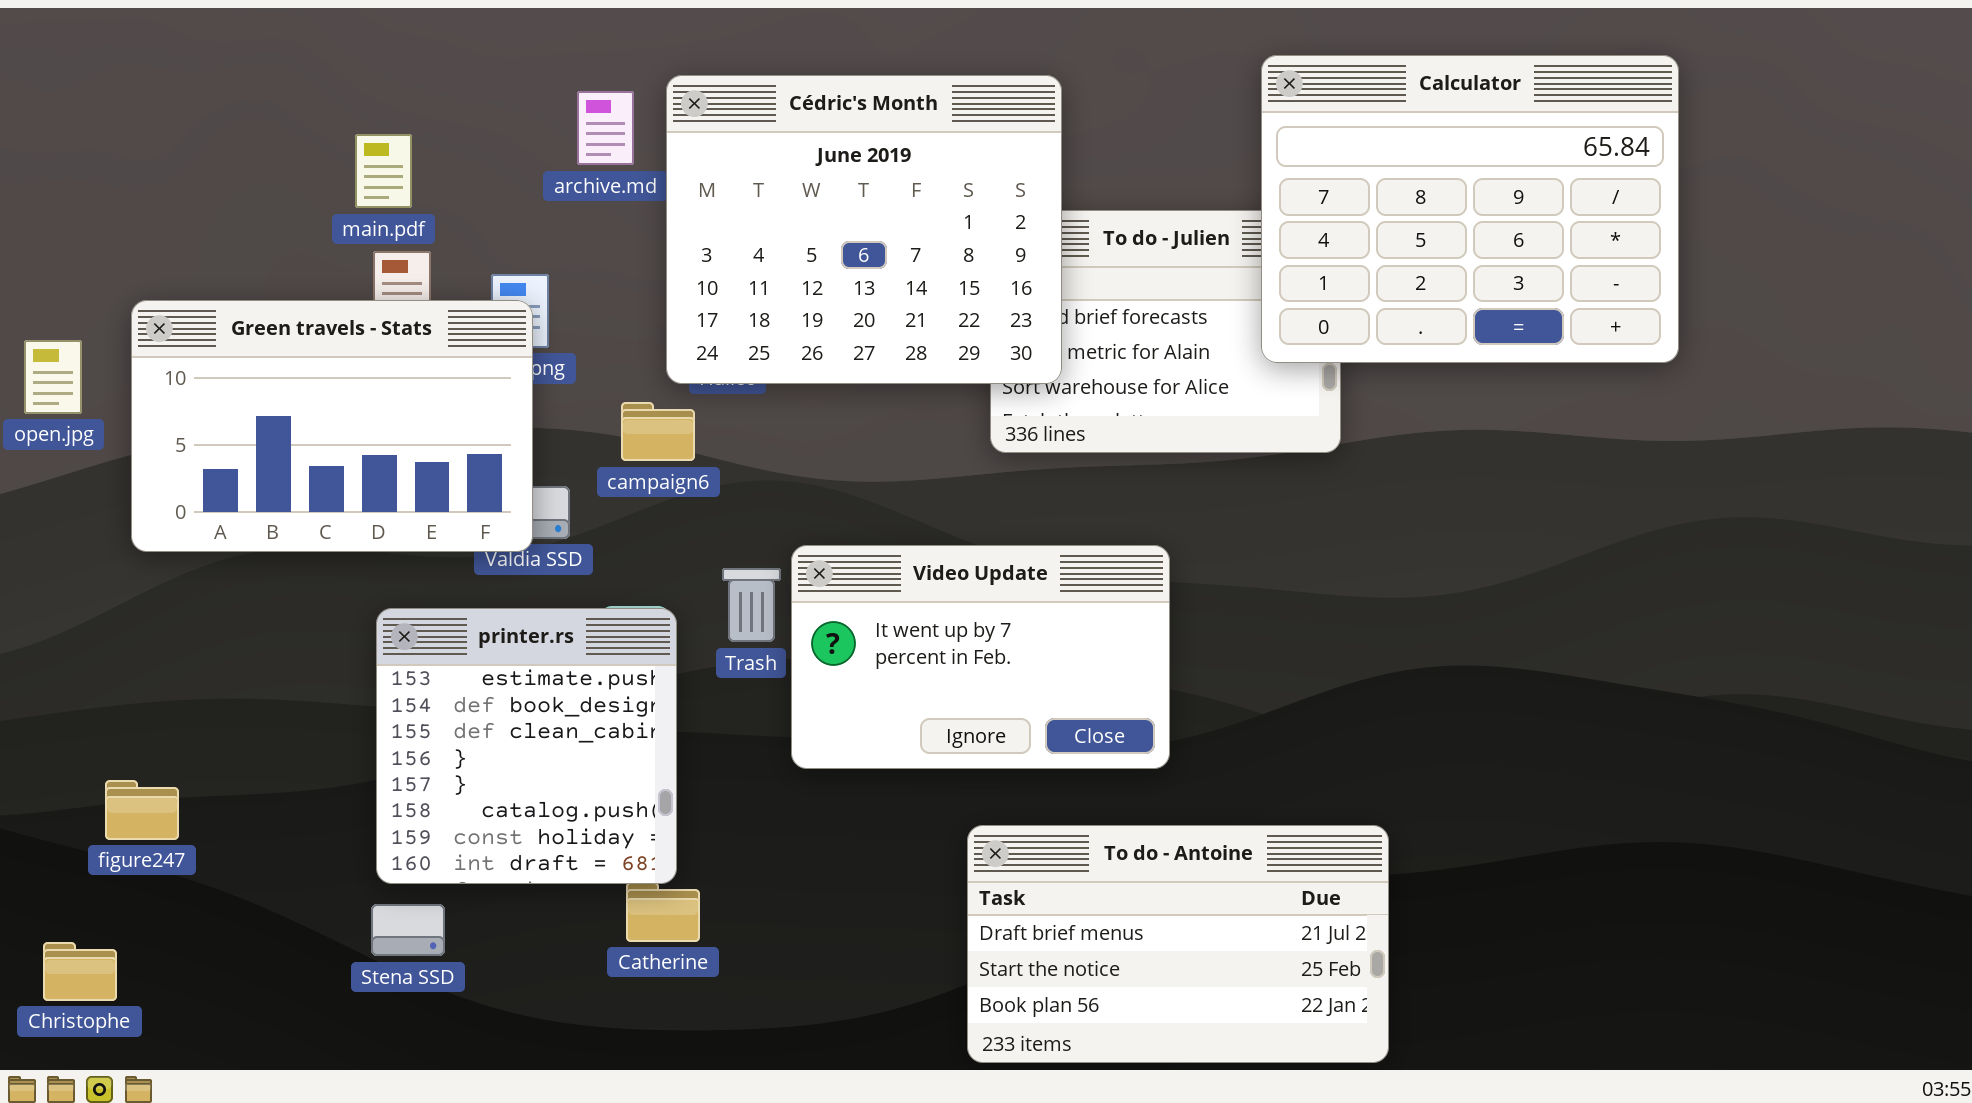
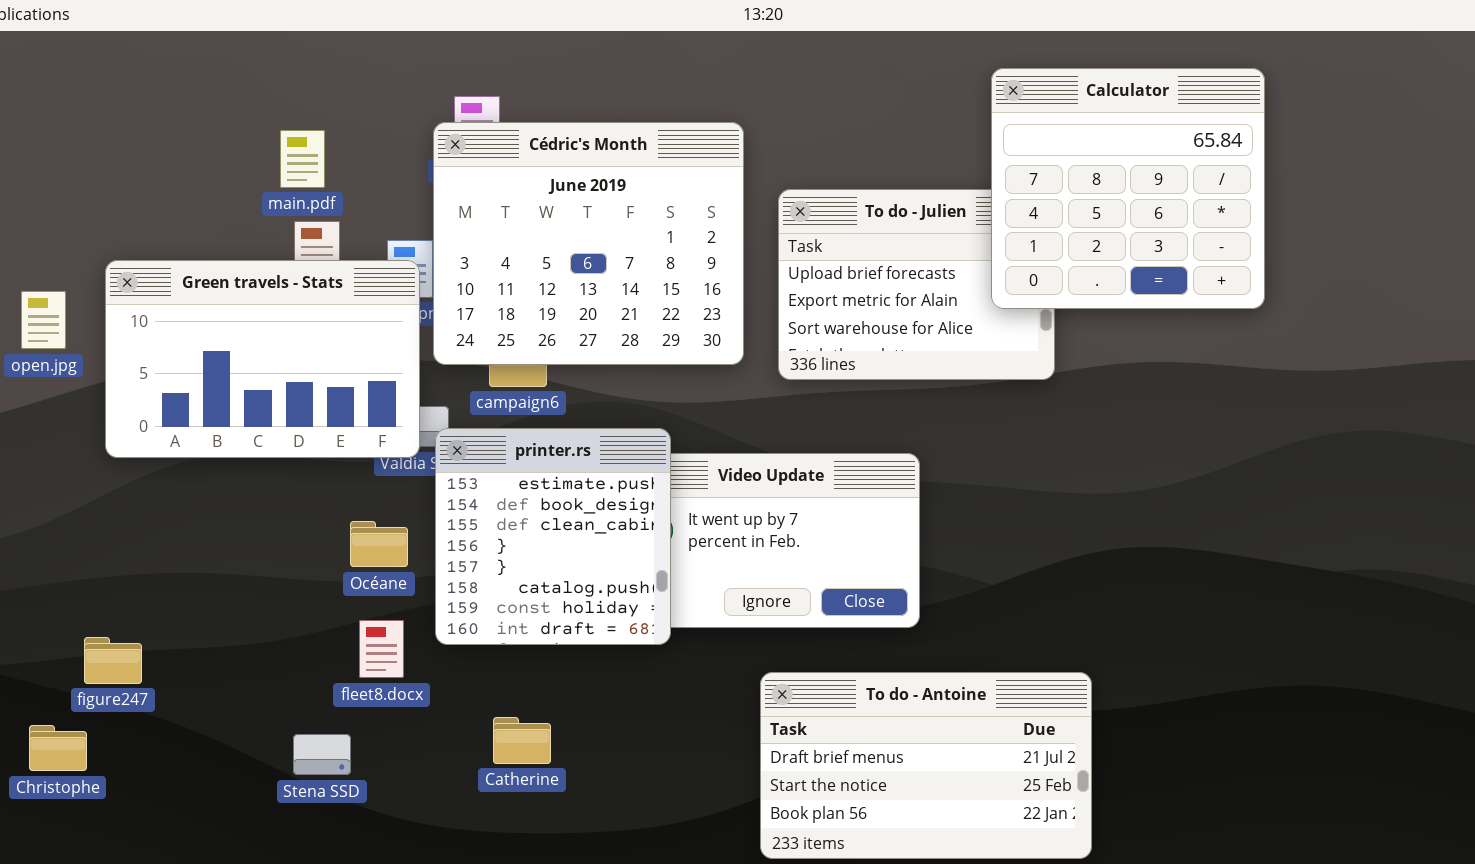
Calculator: [1261,55,1679,363] -> [991,68,1265,309], resized
Cédric's Month: [666,75,1062,384] -> [433,122,744,365], moved
printer.rs: [376,608,677,884] -> [435,428,671,645], moved
Christophe: [43,942,117,1001] -> [29,725,87,771], moved

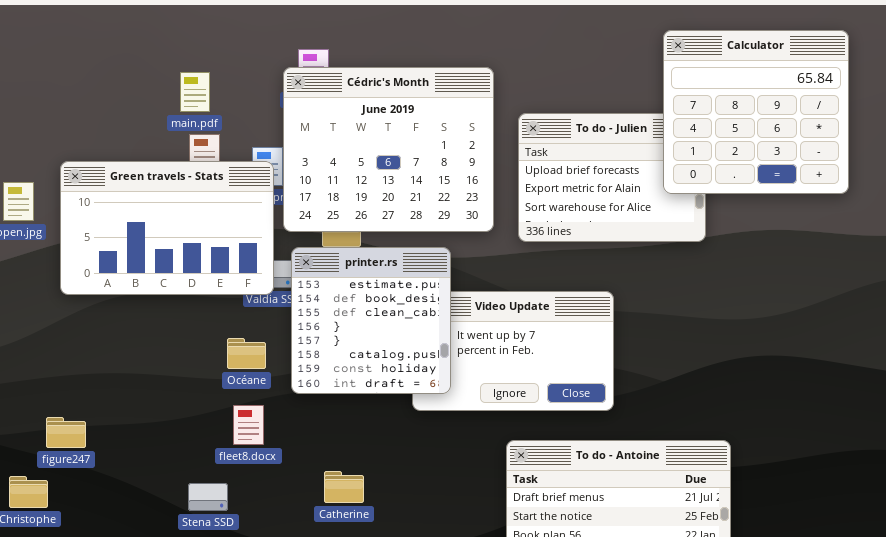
printer.rs: [435,428,671,645] -> [291,247,451,394], moved

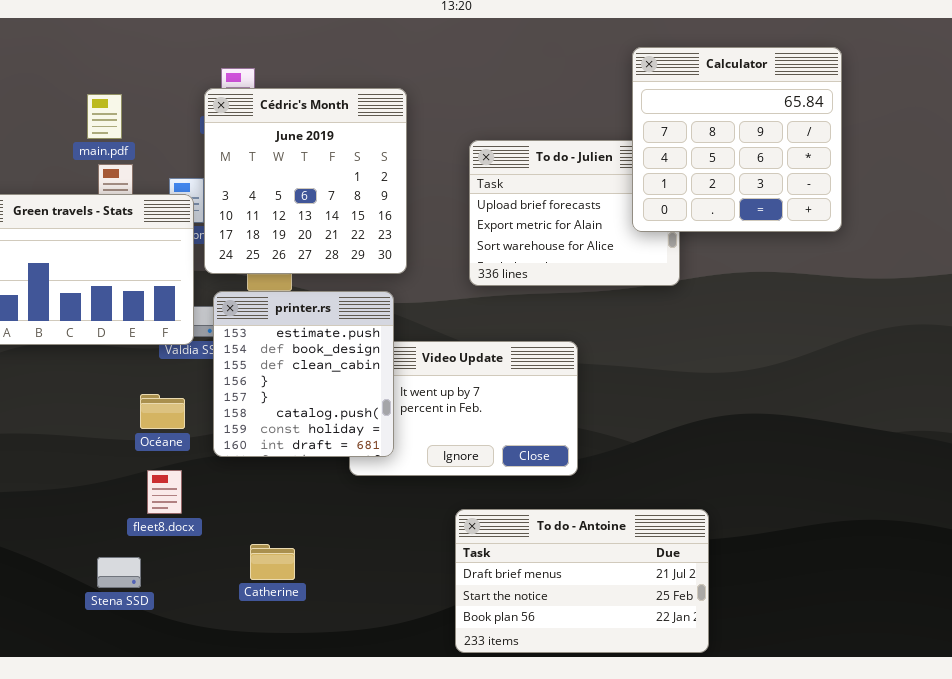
Cédric's Month: [283,67,494,232] -> [204,88,407,274], resized

